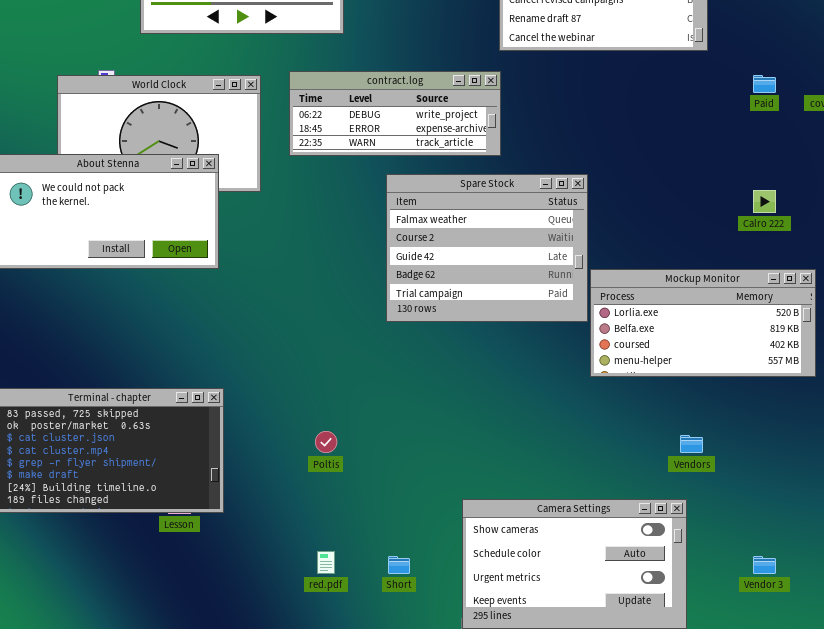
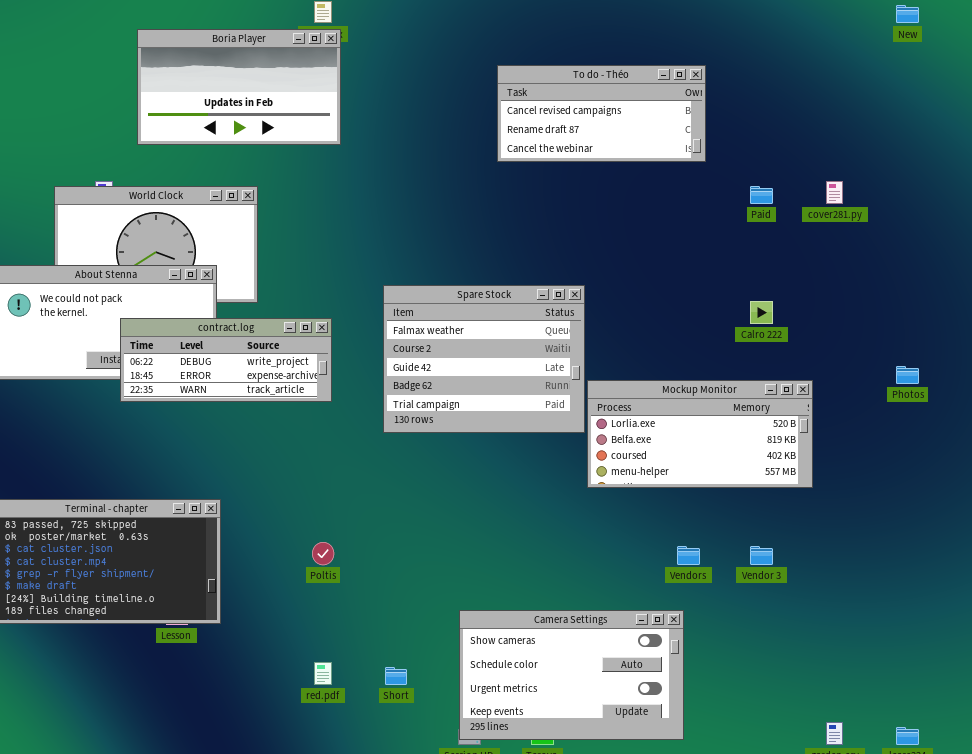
contract.log: [289,71,501,156] -> [120,318,332,402], moved
Vendor 3: [753,556,776,574] -> [750,546,773,565], moved

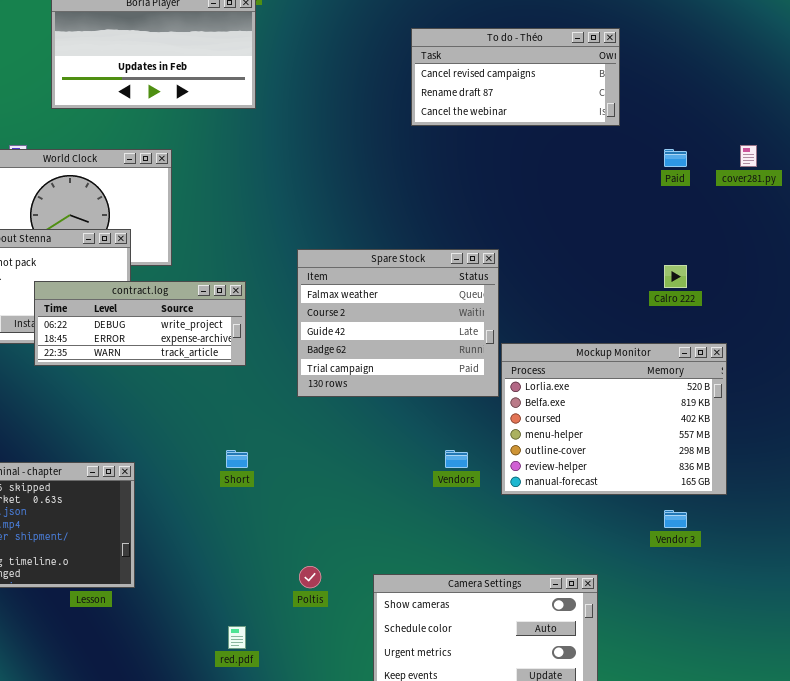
Mockup Monitor: [587,380,813,488] -> [501,343,727,495], resized
Poltis: [312,542,334,565] -> [299,566,321,588], moved
Vendors: [677,546,700,565] -> [445,450,468,468], moved
Short: [385,667,407,685] -> [226,450,248,468], moved

